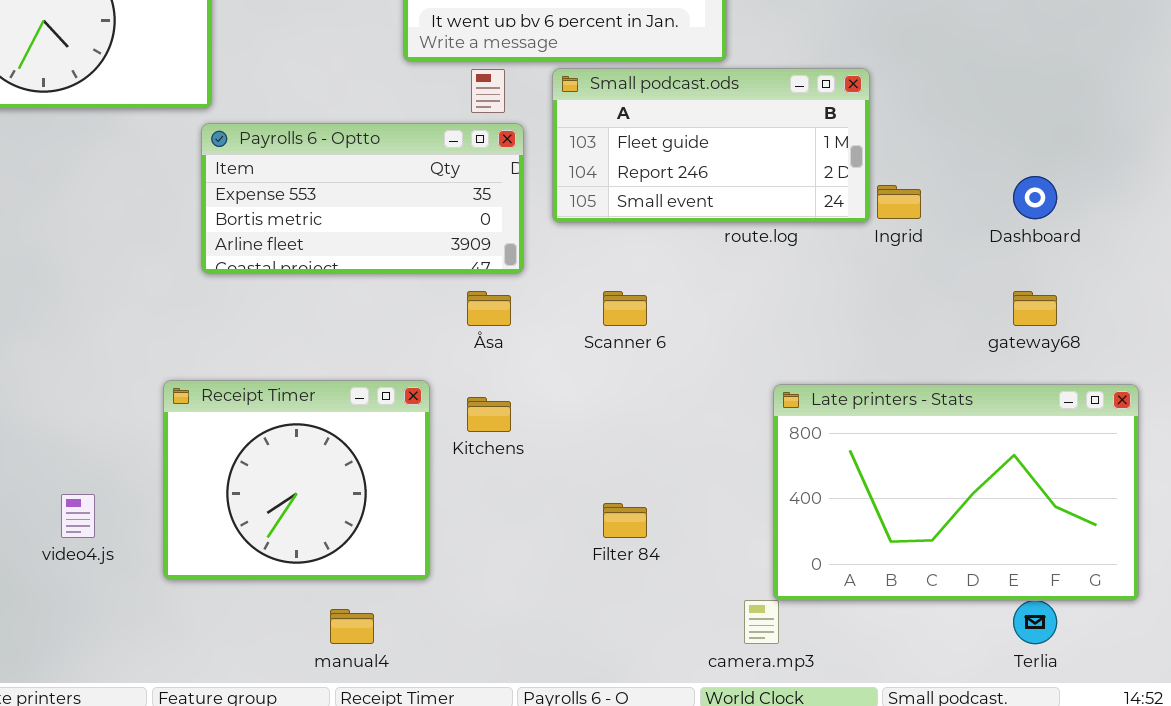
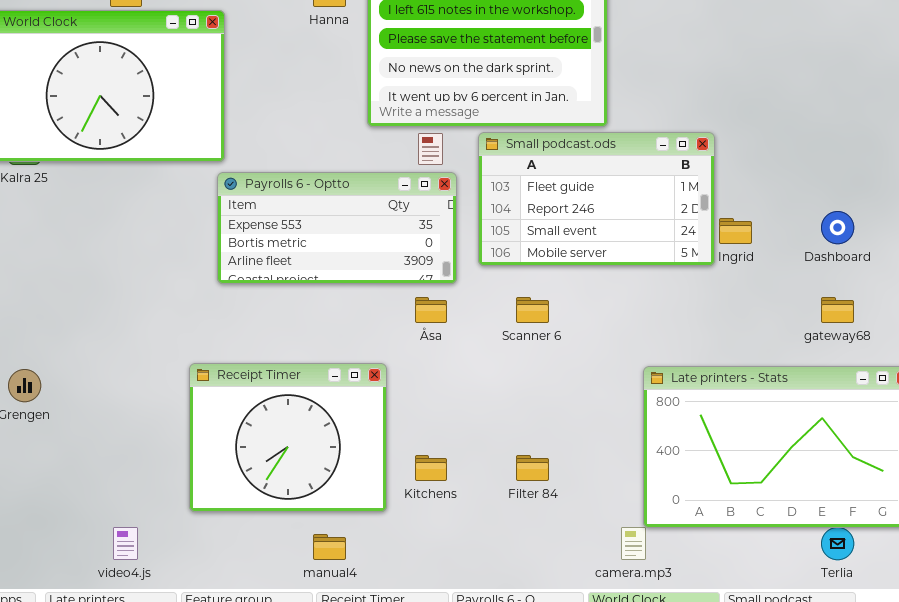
Small podcast.ods: [552,68,870,223] -> [478,132,715,266], resized
Kitchens: [467,397,511,432] -> [415,455,447,481], moved
video4.js: [61,494,95,538] -> [113,527,138,560], moved

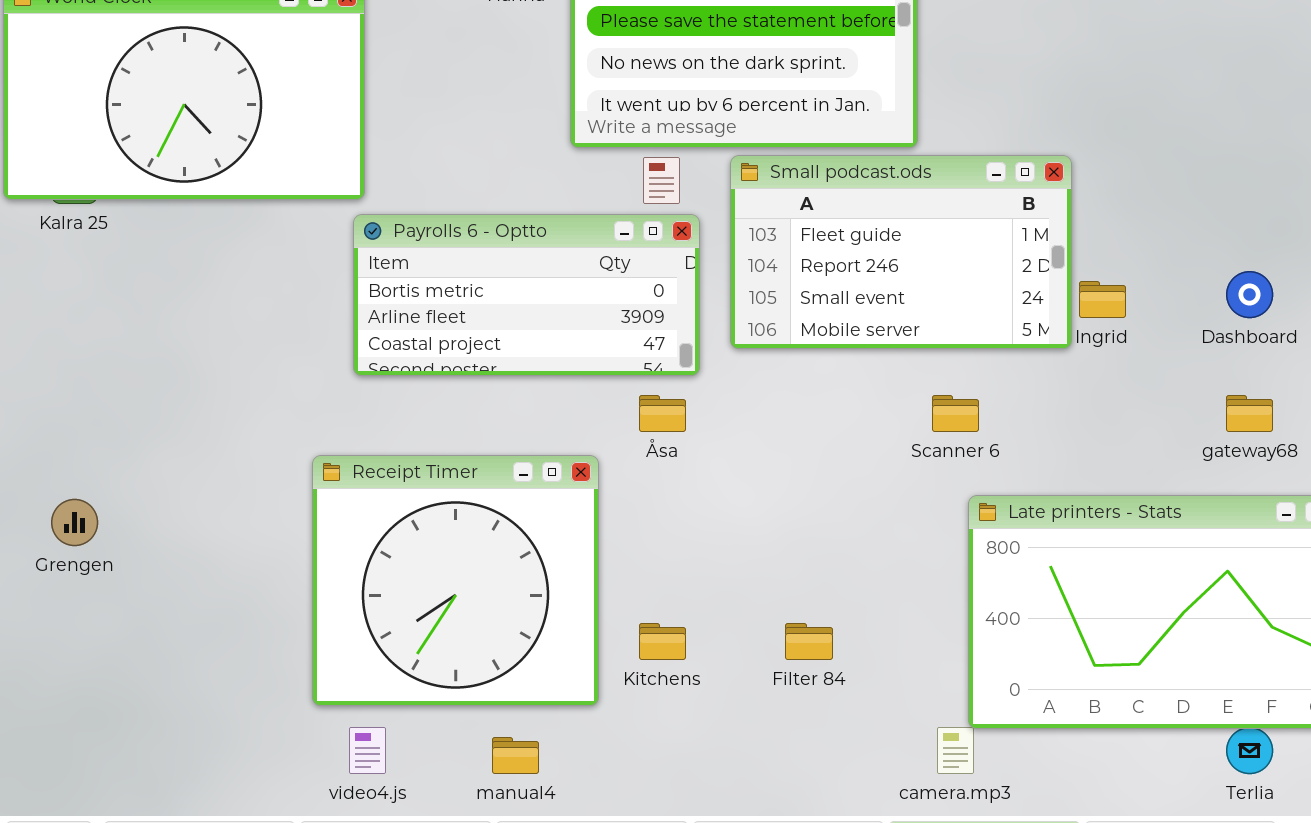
Payrolls 6 - Optto: [217,172,457,284] -> [353,214,700,376], scrolled down 1 row
Scanner 6: [516,297,549,323] -> [932,395,979,432], moved
Receipt Timer: [189,363,387,512] -> [312,455,599,706], resized
video4.js: [113,527,138,560] -> [349,727,386,774], moved

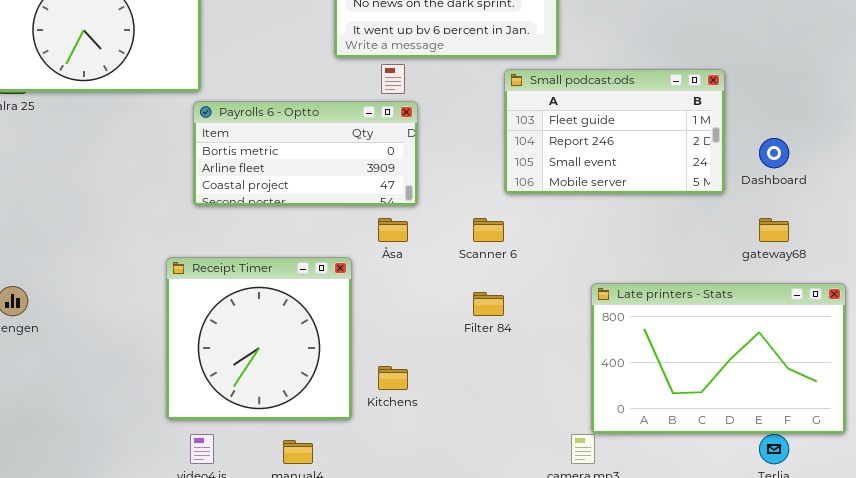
Small podcast.ods: [730,155,1072,349] -> [504,69,725,194], moved
Scanner 6: [932,395,979,432] -> [473,218,504,242], moved
Filter 84: [785,623,833,660] -> [473,292,504,316], moved

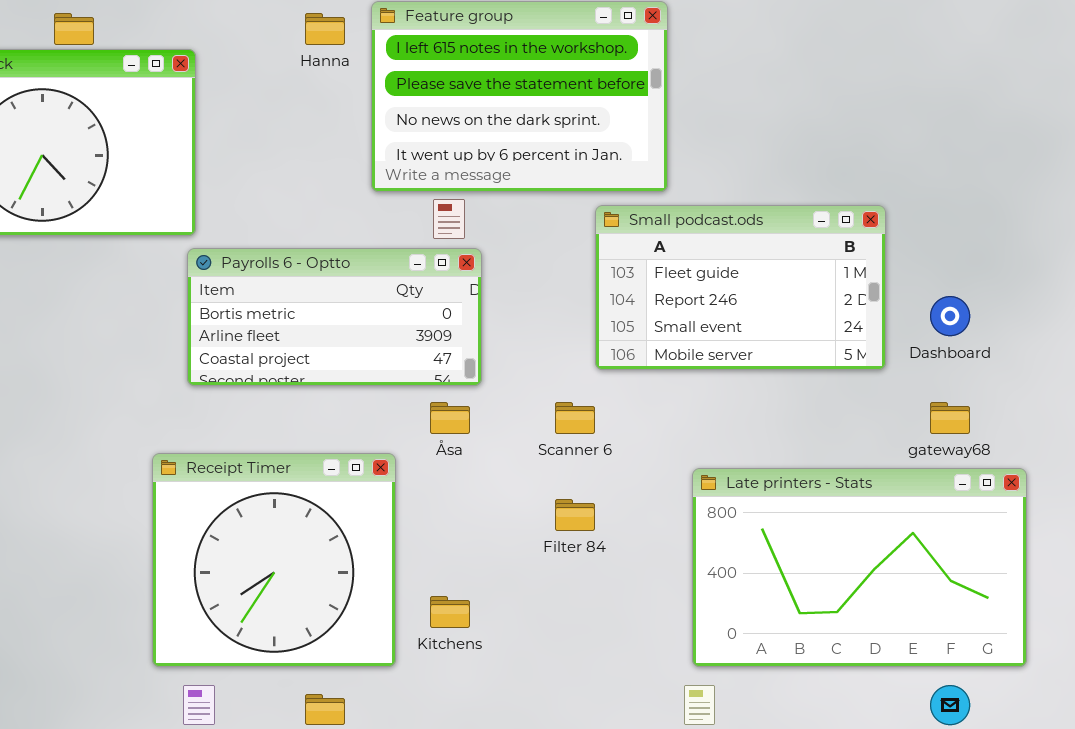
Late printers - Stats: [591,283,846,434] -> [692,468,1027,667], moved

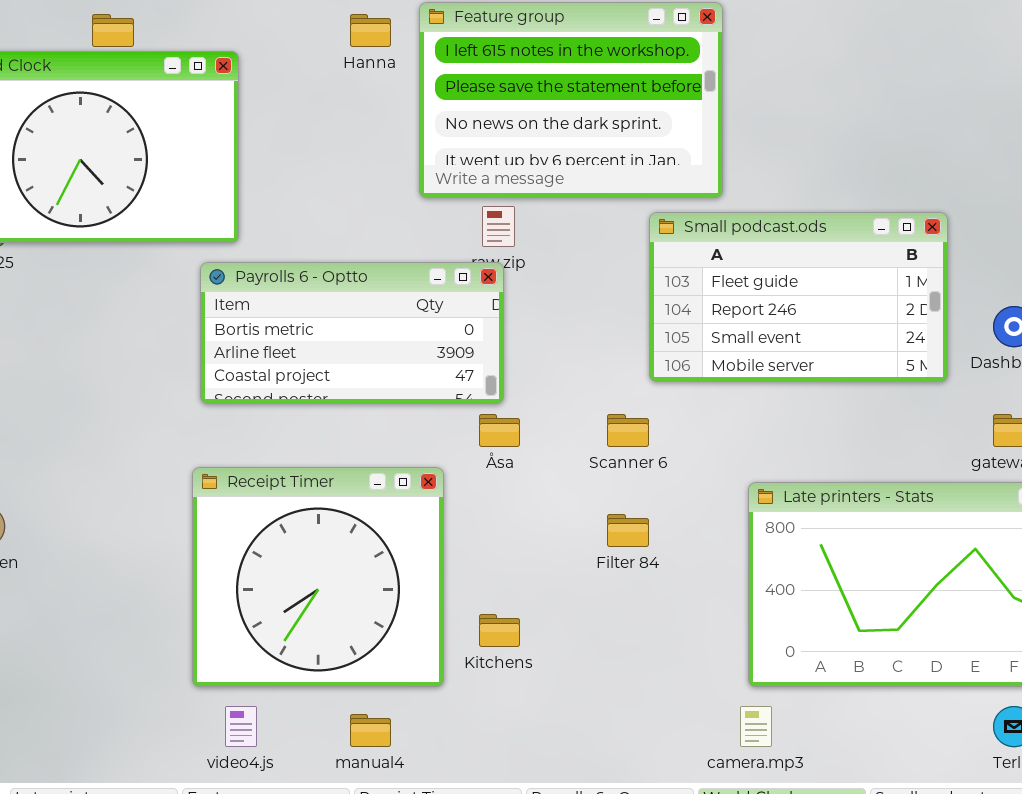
Payrolls 6 - Optto: [187,248,482,386] -> [200,262,504,404], moved

